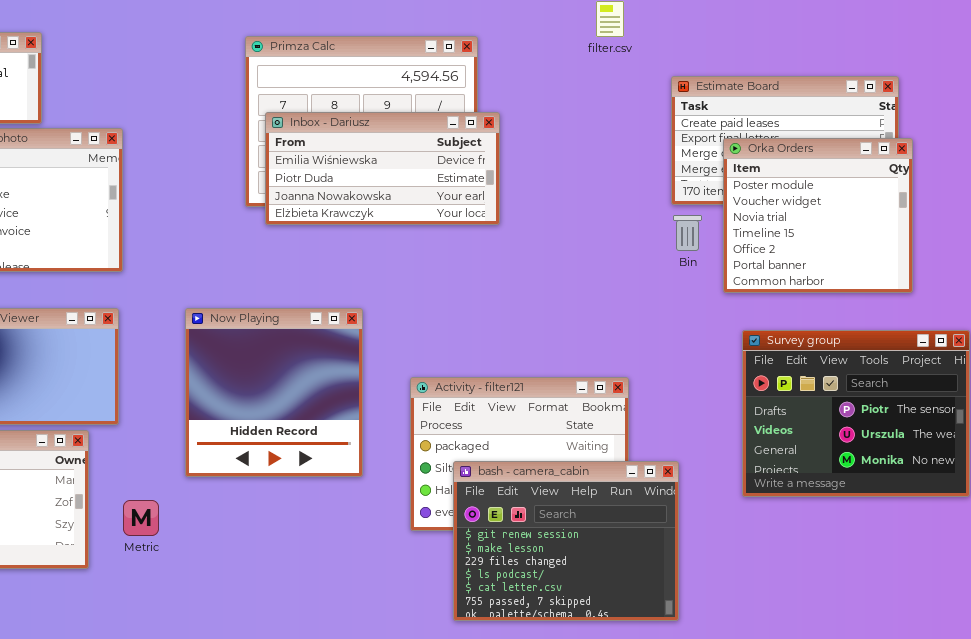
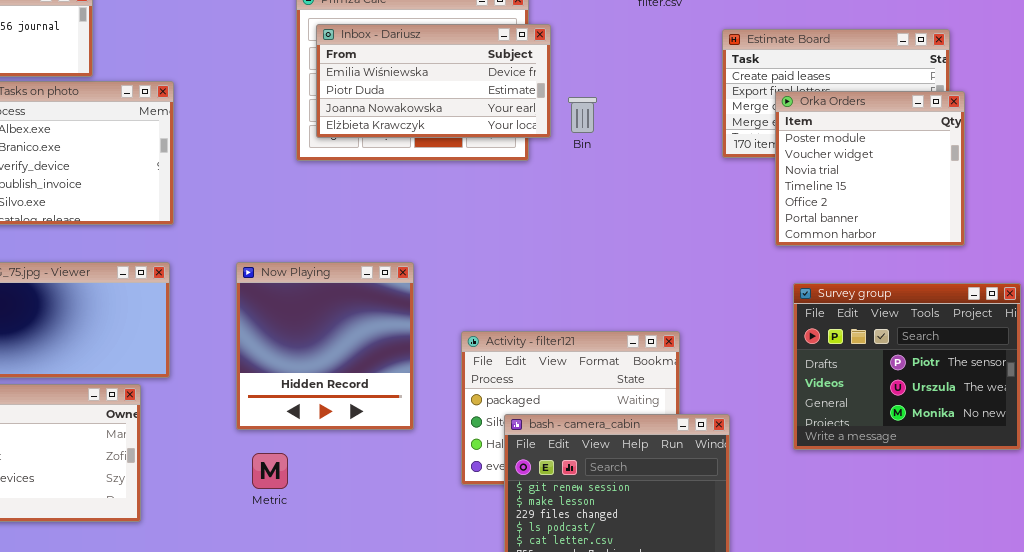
Inbox - Dariusz: [265,112,500,225] -> [316,24,551,138], moved
Bin: [673,215,702,251] -> [568,97,597,133], moved
Metric: [123,500,159,536] -> [252,453,288,489], moved

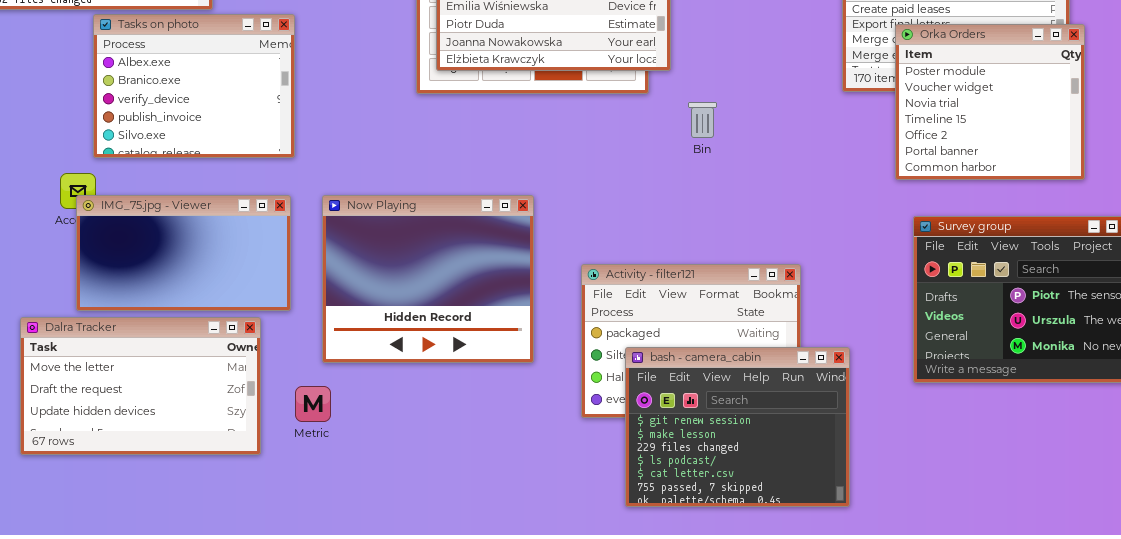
Bin: [568,97,597,133] -> [688,102,717,138], moved
Now Playing: [236,262,414,430] -> [322,195,534,363], resized
Metric: [252,453,288,489] -> [295,386,331,422], moved

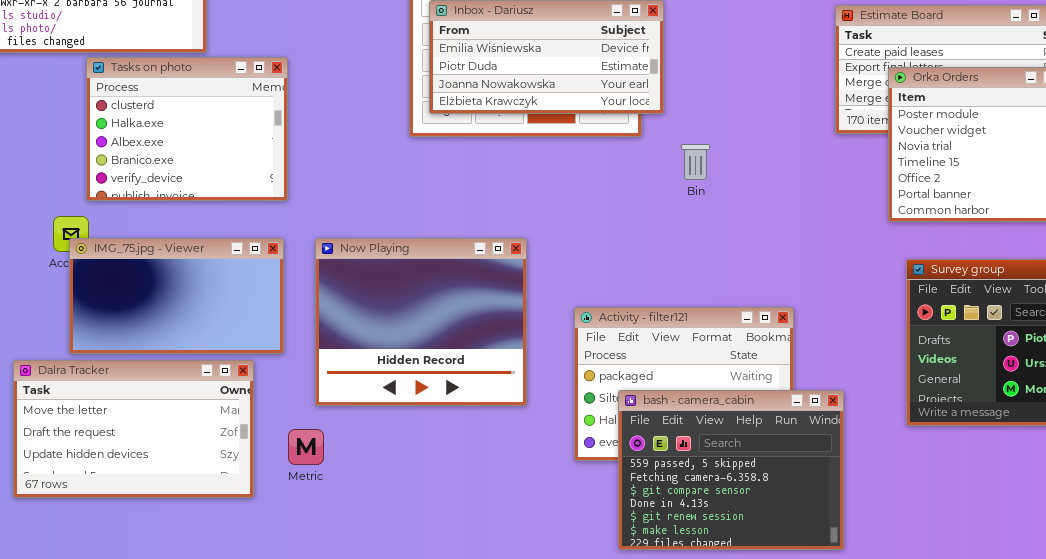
Tasks on photo: [93,14,295,158] -> [86,57,288,201], scrolled up 2 rows
bash - camera_cabin: [625,347,850,507] -> [618,390,844,550], scrolled up 4 rows

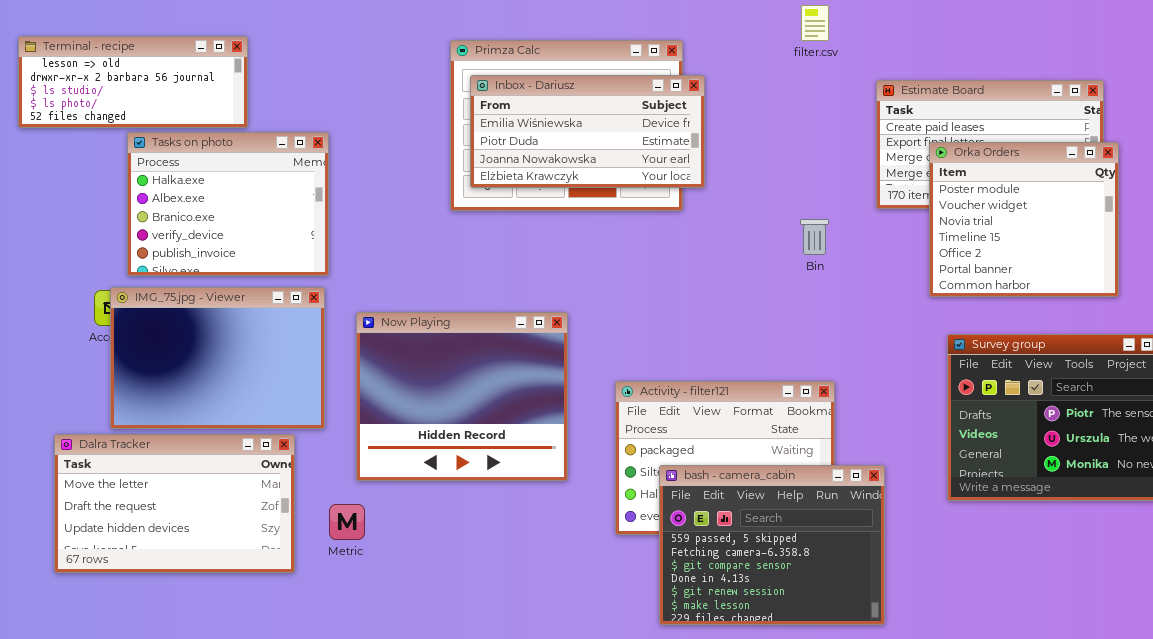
Tasks on photo: [86,57,288,201] -> [127,132,329,276], scrolled down 1 row
Bin: [681,144,710,180] -> [800,219,829,255], moved
IMG_75.jpg - Viewer: [69,238,284,354] -> [110,287,325,429], resized

